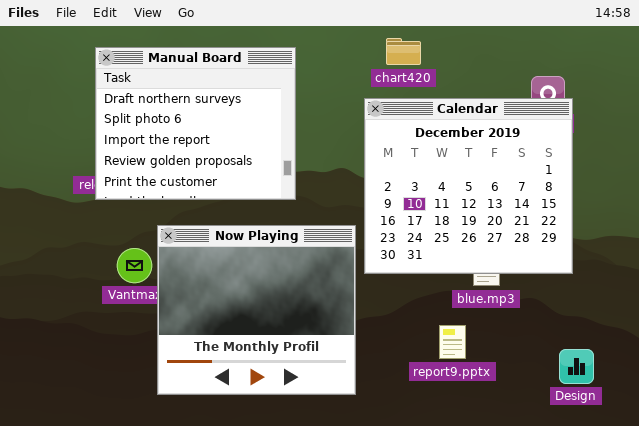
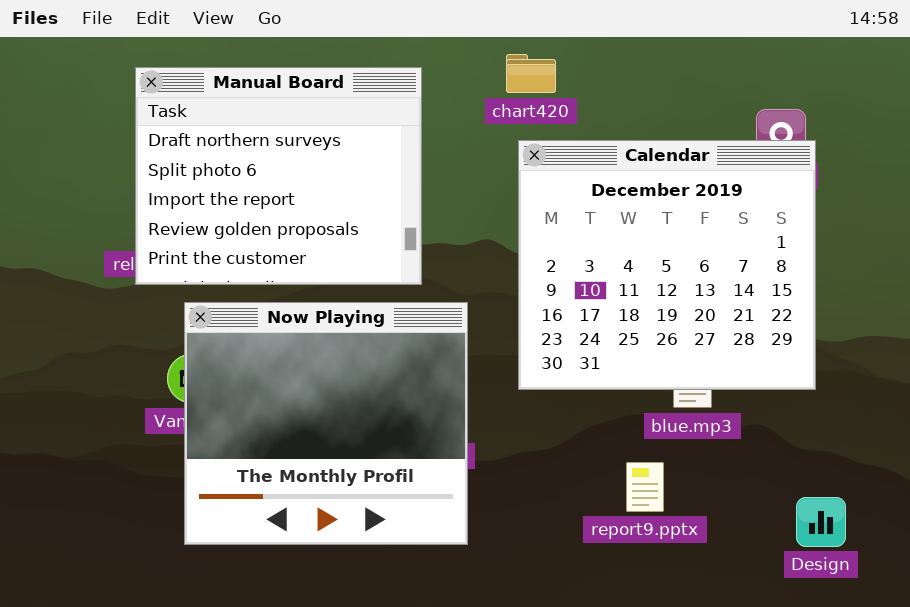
chart420: [386,38,421,65] -> [506,54,556,93], moved
Now Playing: [157,225,356,395] -> [184,302,468,545], moved

